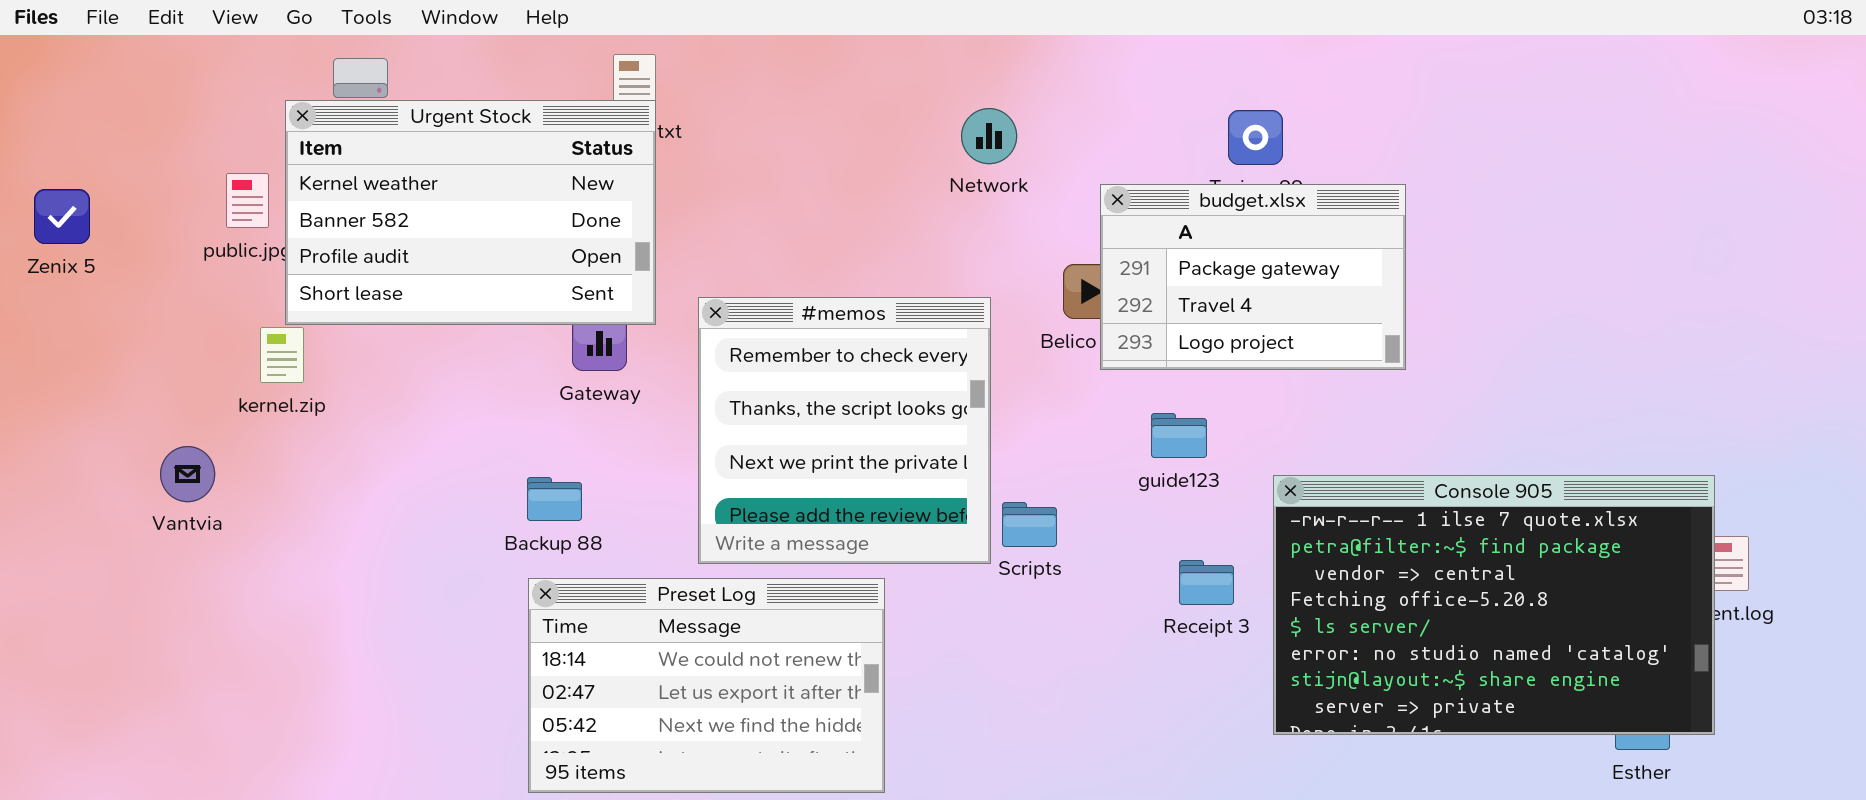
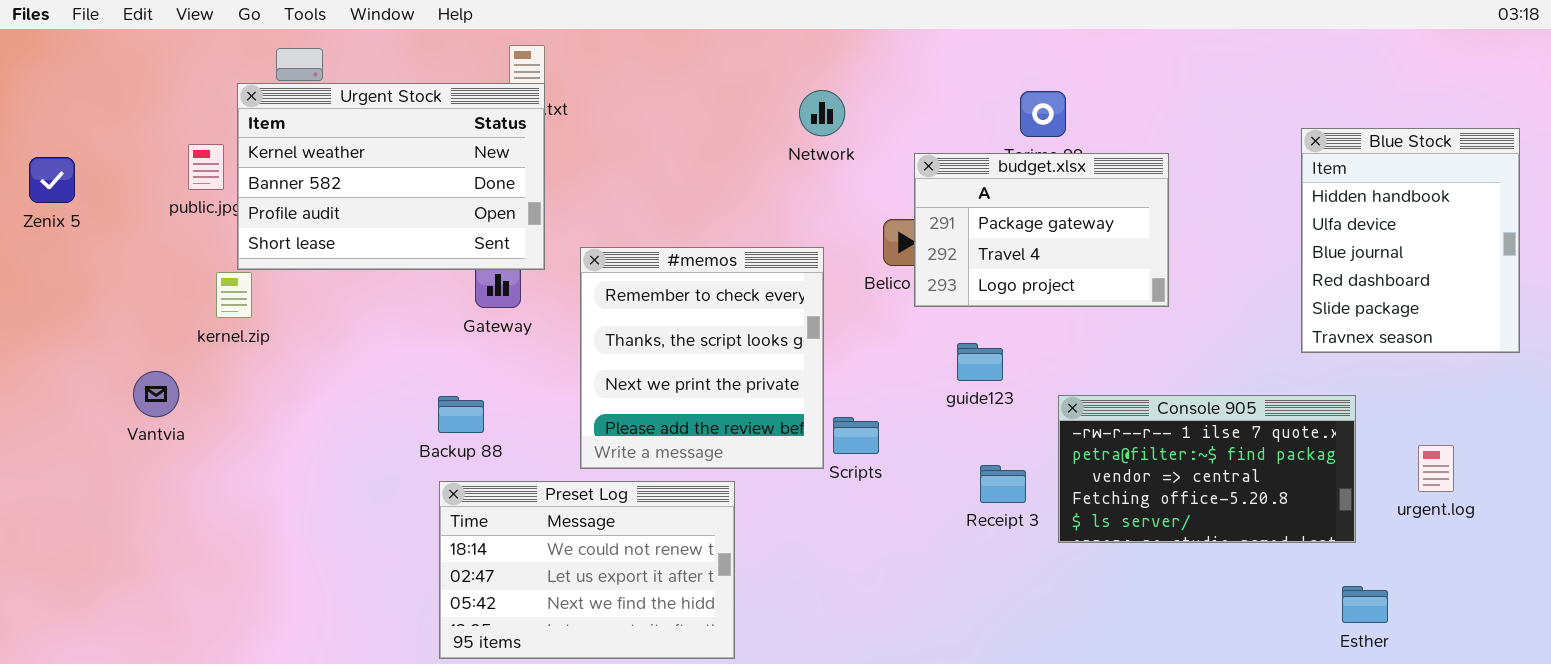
Blue Stock: none -> [1301,128,1520,353], opened
Console 905: [1273,475,1715,735] -> [1058,395,1356,543], resized

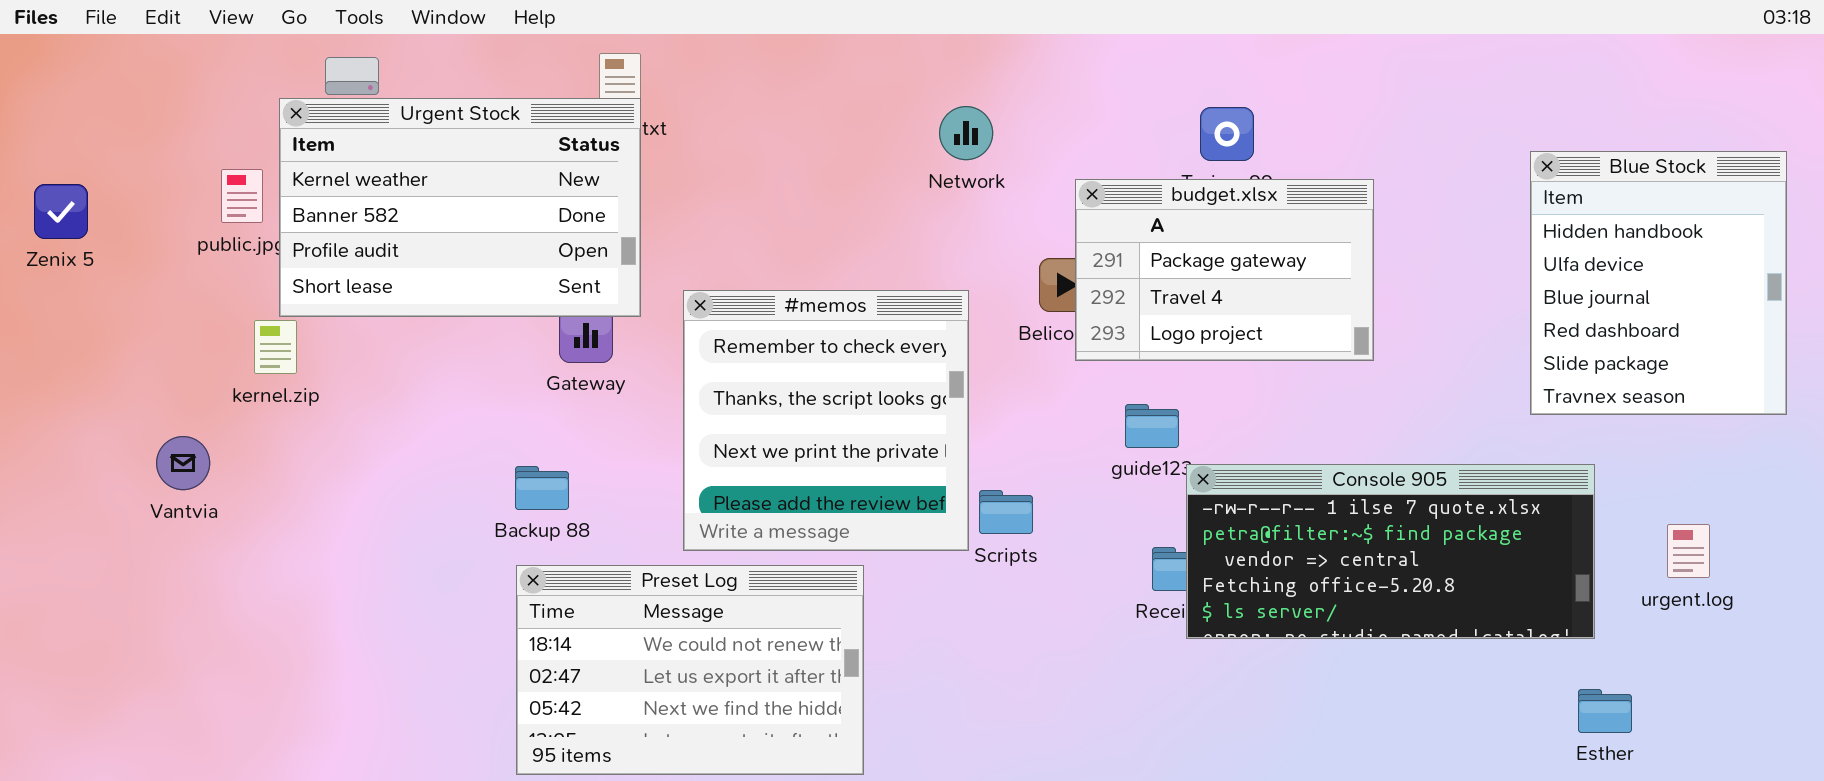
Console 905: [1058,395,1356,543] -> [1186,464,1595,639], resized

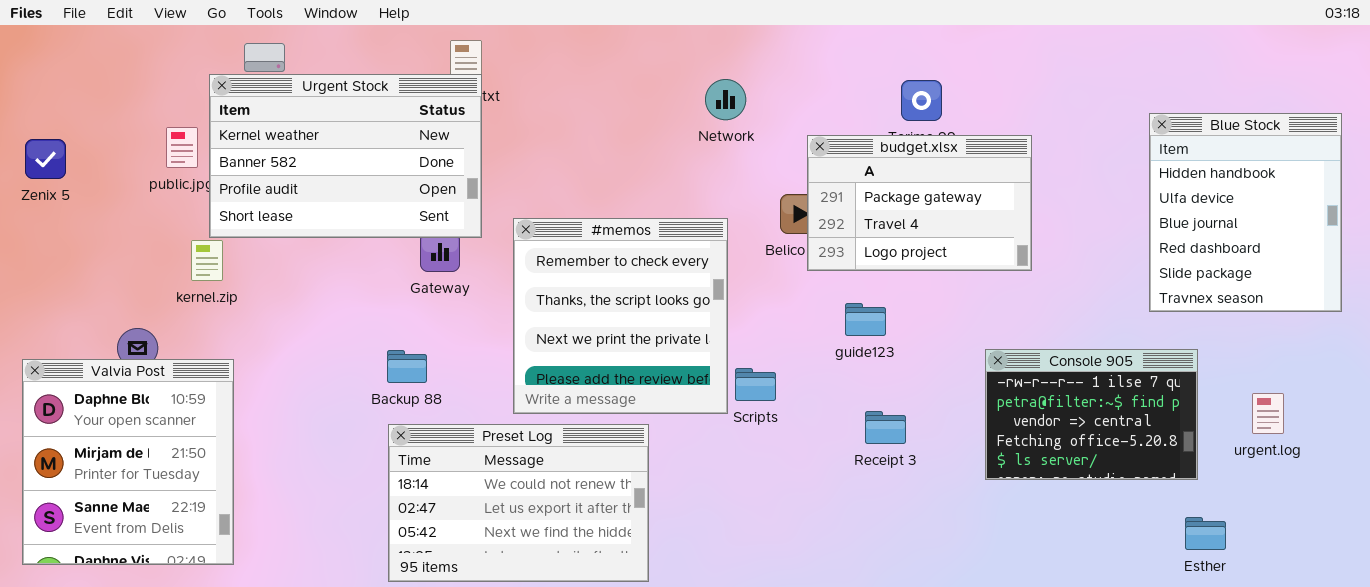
Console 905: [1186,464,1595,639] -> [985,349,1198,480], resized
Valvia Post: none -> [22,359,234,565], opened

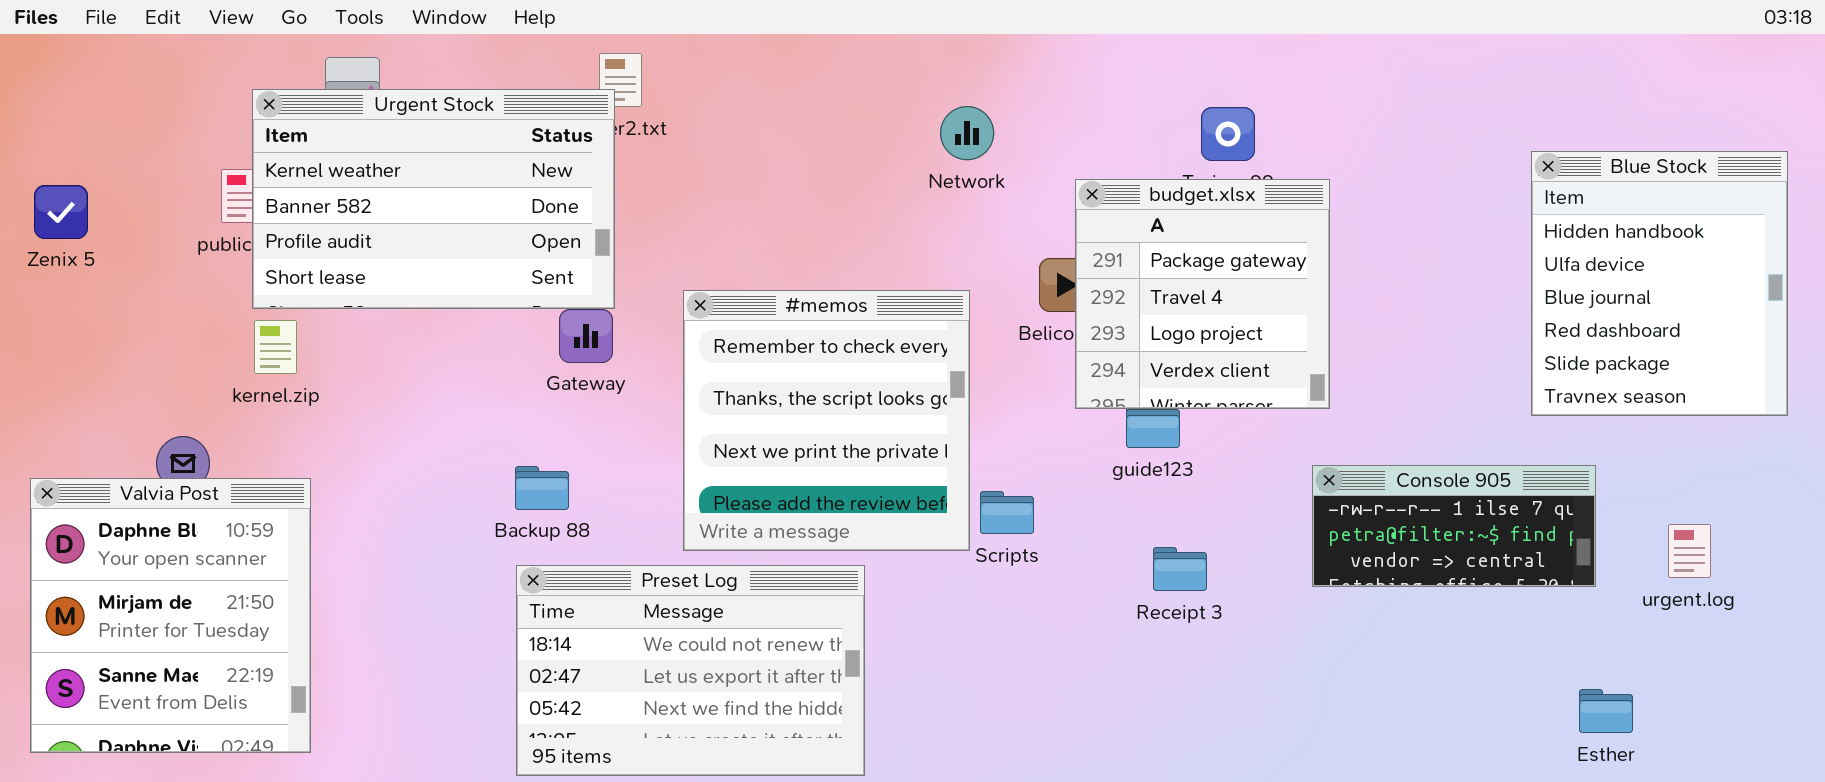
Urgent Stock: [209,74,482,238] -> [252,89,615,309], moved
budget.xlsx: [807,135,1032,271] -> [1075,179,1330,409], resized
Console 905: [985,349,1198,480] -> [1312,465,1596,587], resized

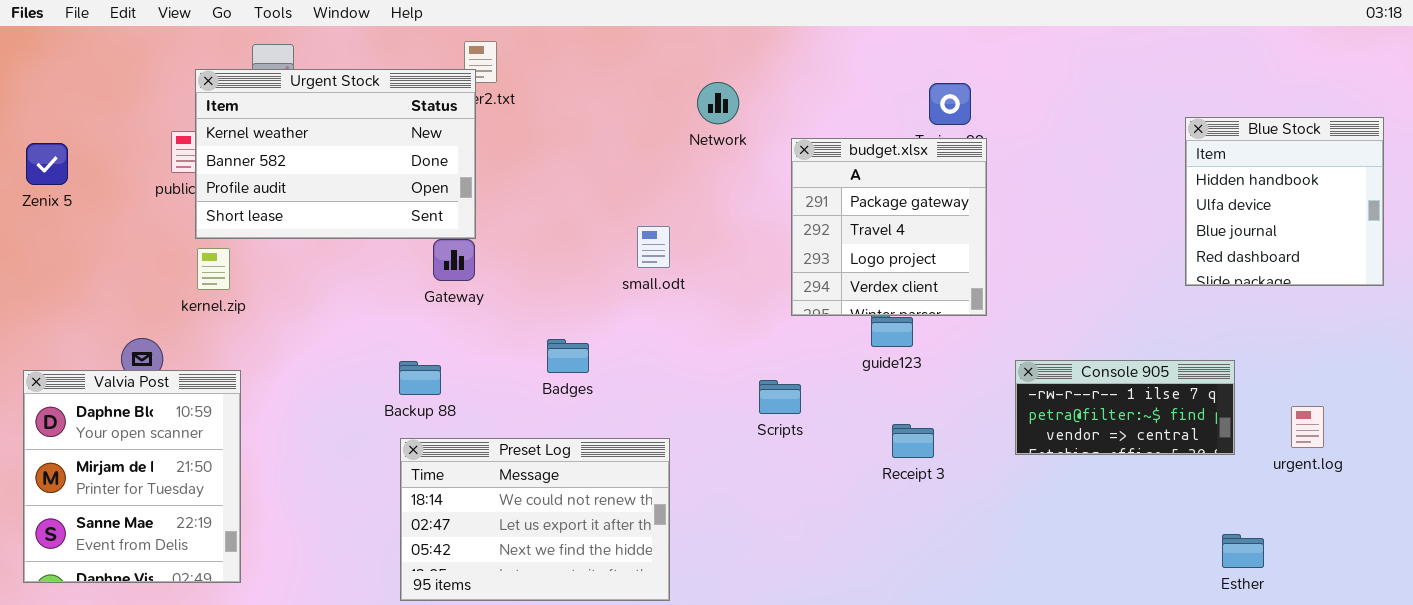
Network: [940,106,994,160] -> [697,82,739,124], moved
Blue Stock: [1531,151,1788,416] -> [1185,117,1384,286], resized
budget.xlsx: [1075,179,1330,409] -> [791,138,987,316], moved
#memos: [683,290,970,551] -> none, closed

